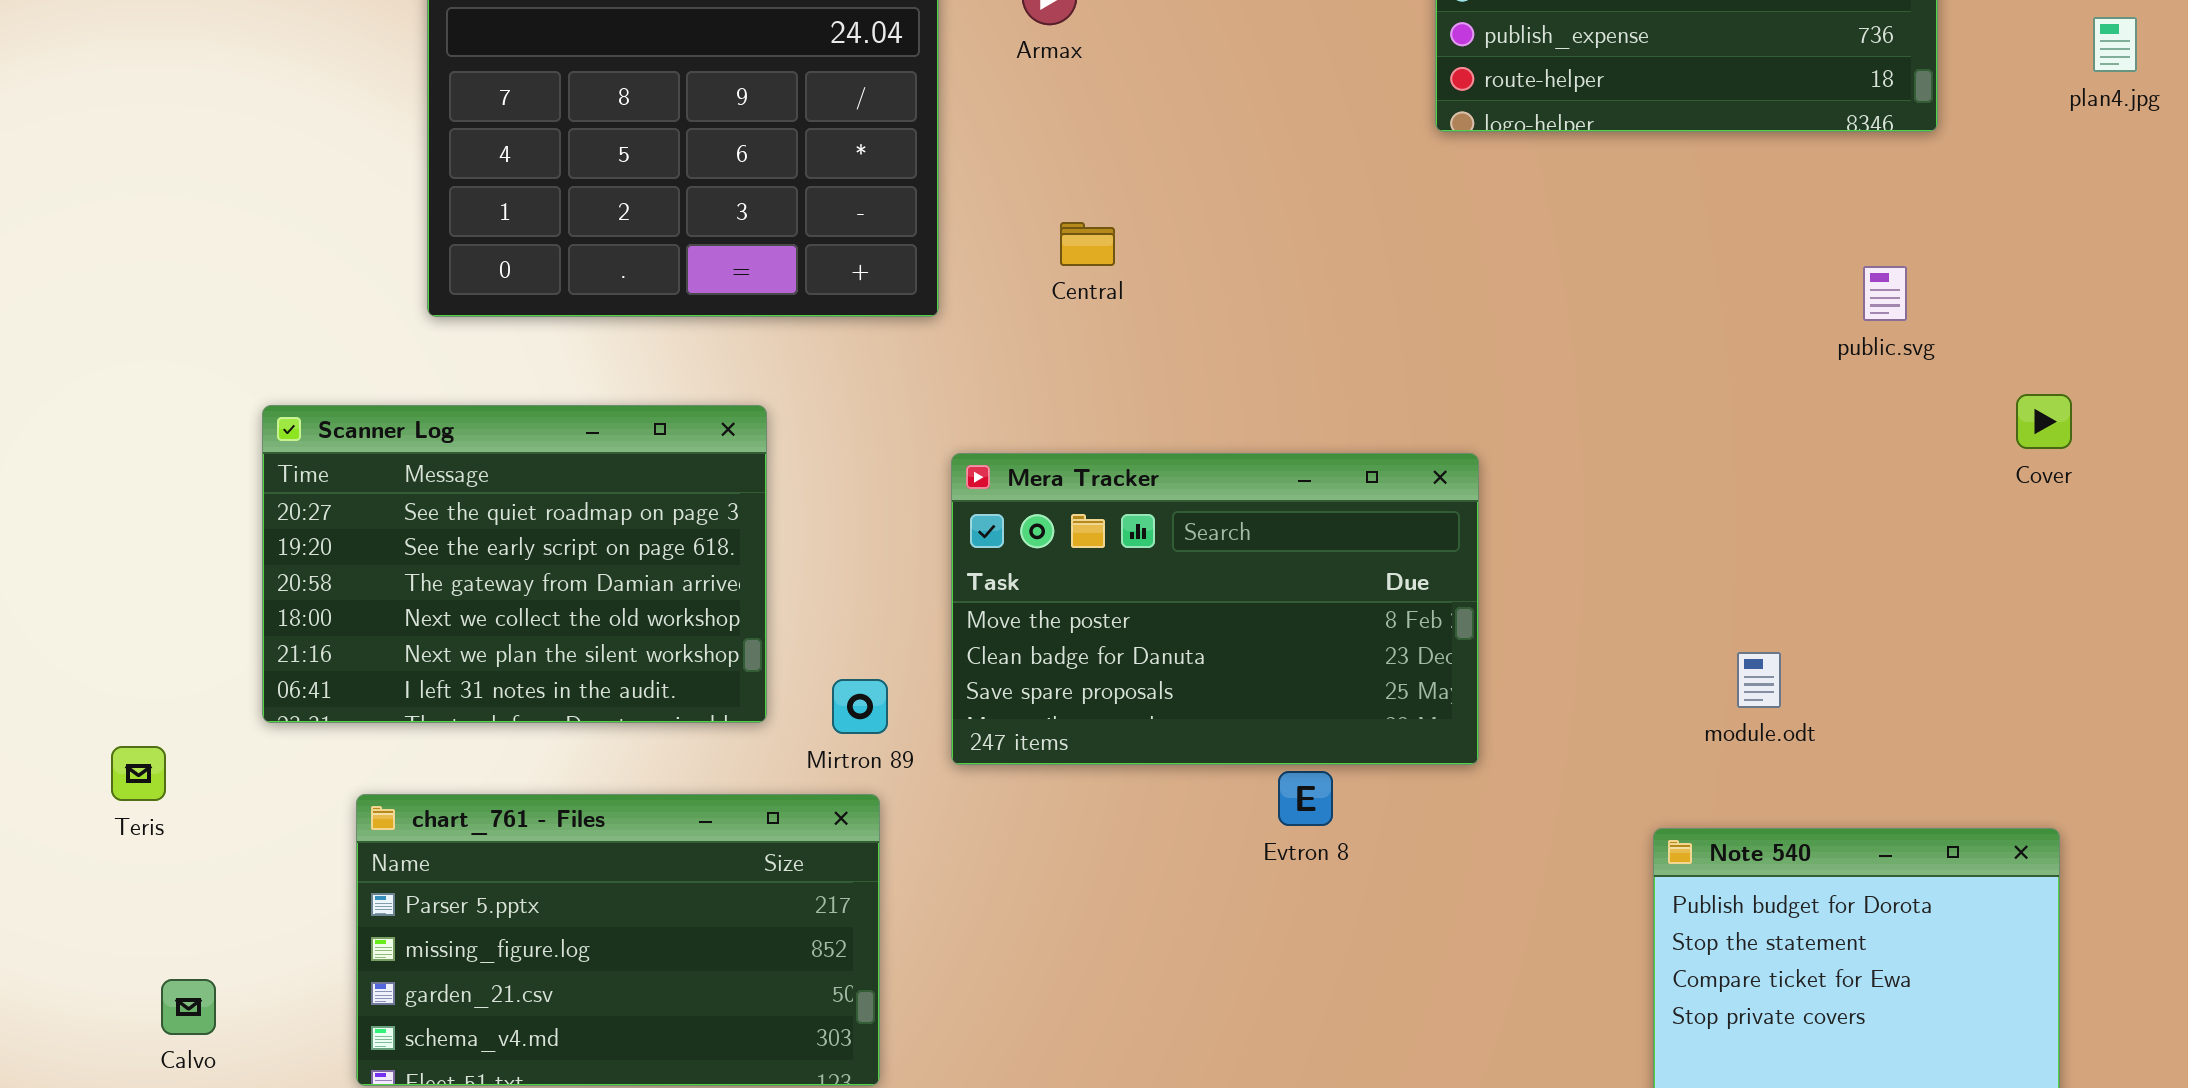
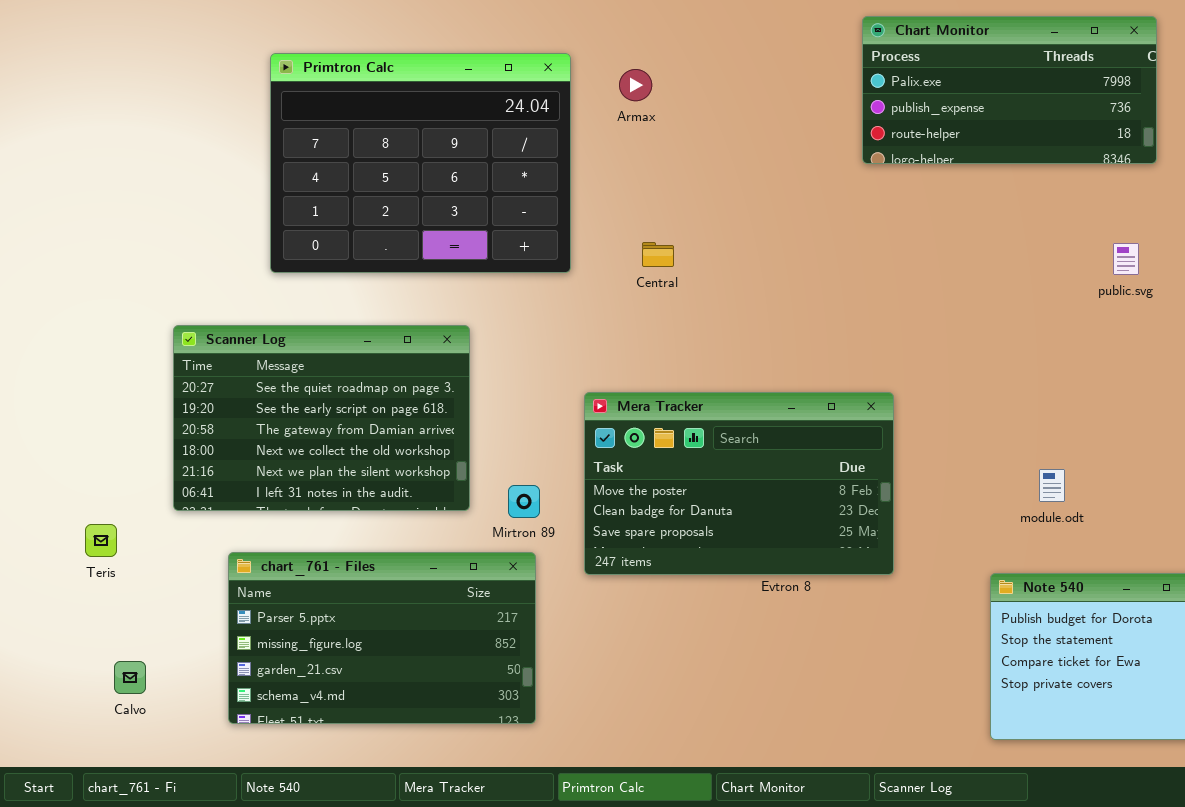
Central: [1060,222,1115,266] -> [642,242,674,267], moved
Mera Tracker: [951,453,1479,765] -> [584,392,894,575], moved

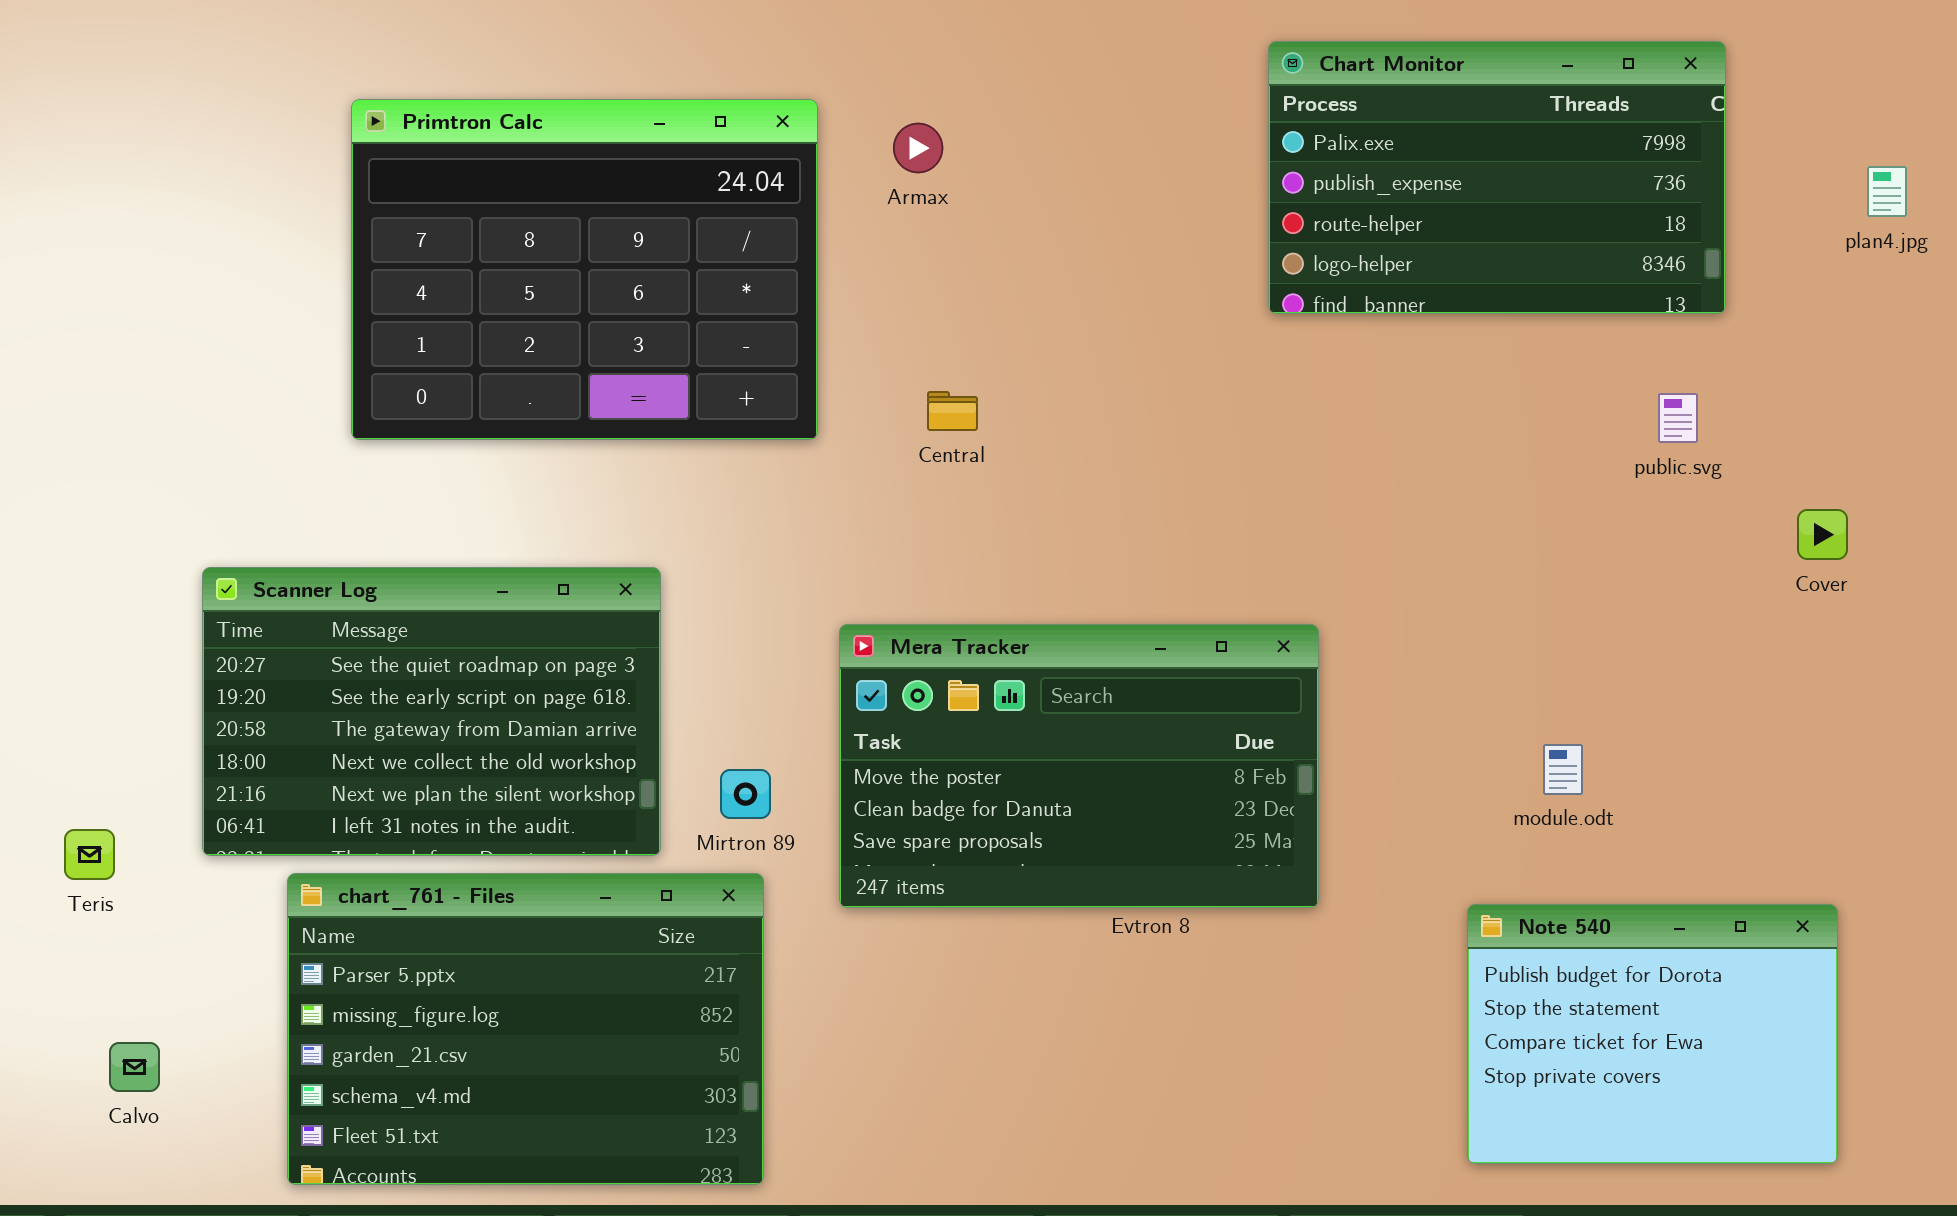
Chart Monitor: [862,16,1157,164] -> [1268,41,1726,314], resized
Scanner Log: [173,325,470,511] -> [202,567,661,856], moved
chart_761 - Files: [228,552,536,724] -> [287,873,764,1185], resized

